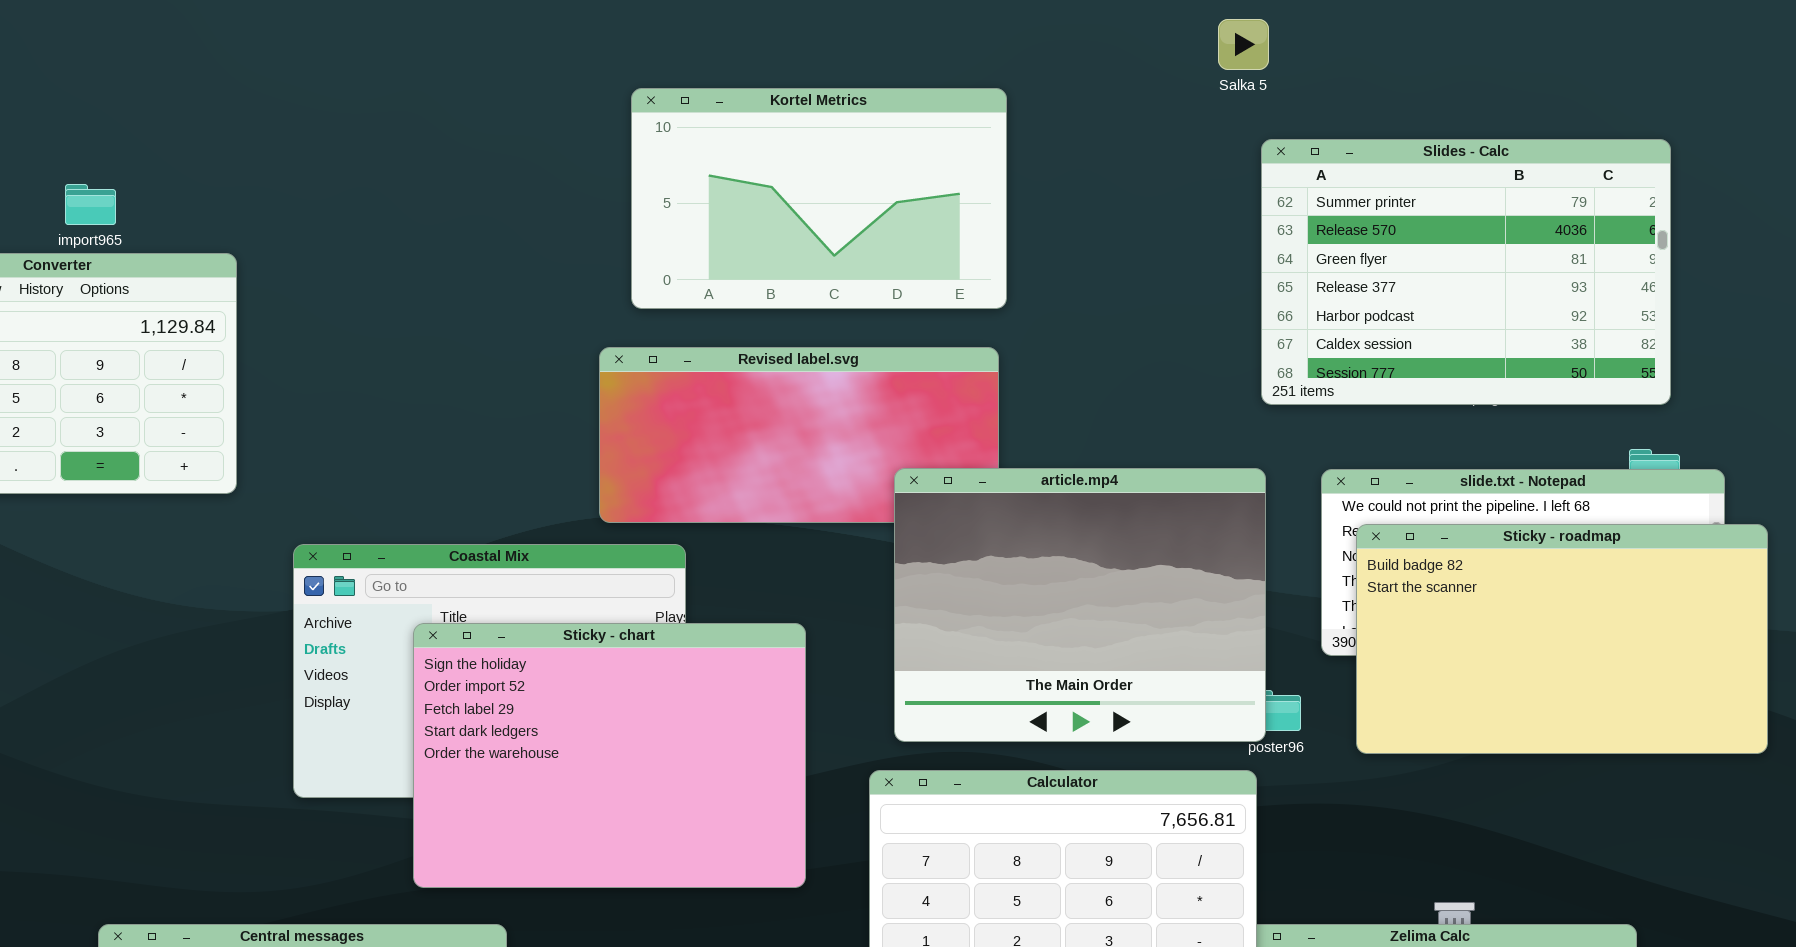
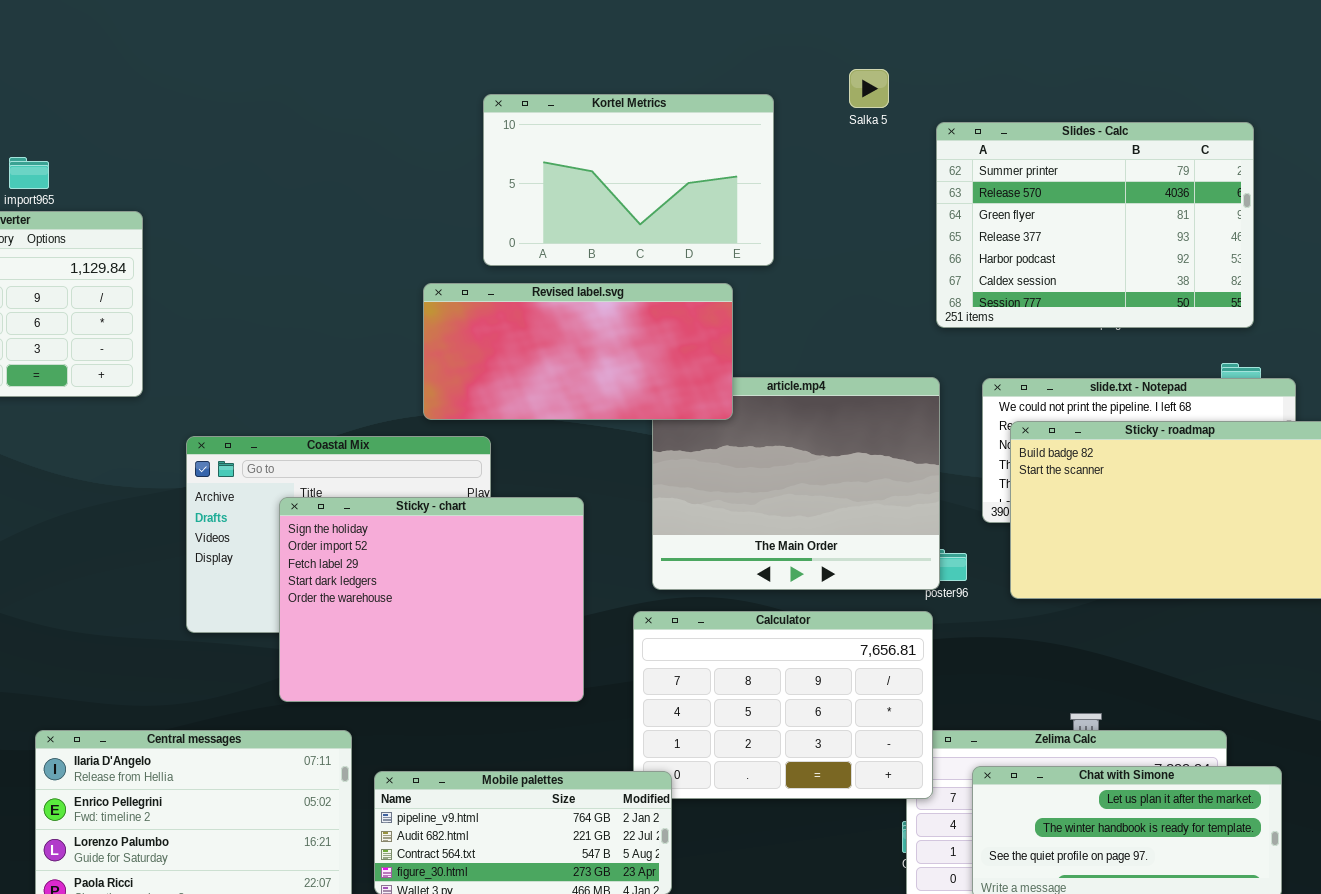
Salka 5: [1218,19,1269,70] -> [849,69,889,108], moved
Kortel Metrics: [631,88,1007,309] -> [483,94,774,266], moved
Revised label.svg: [599,347,999,523] -> [423,283,733,420], raised

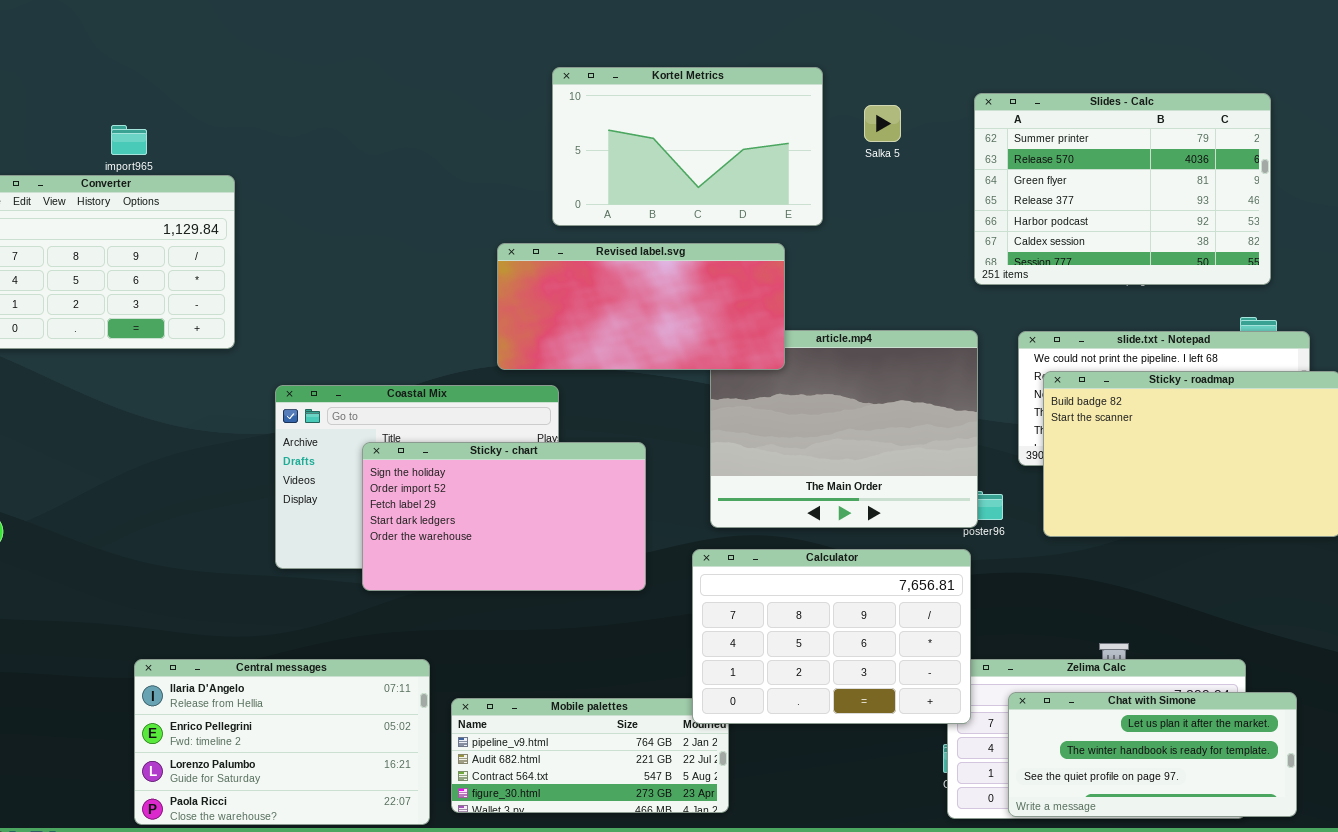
Salka 5: [849,69,889,108] -> [864,105,901,142], moved
Sticky - chart: [279,497,584,702] -> [362,442,646,591], resized
Calculator: [633,611,933,799] -> [692,549,971,724], raised

